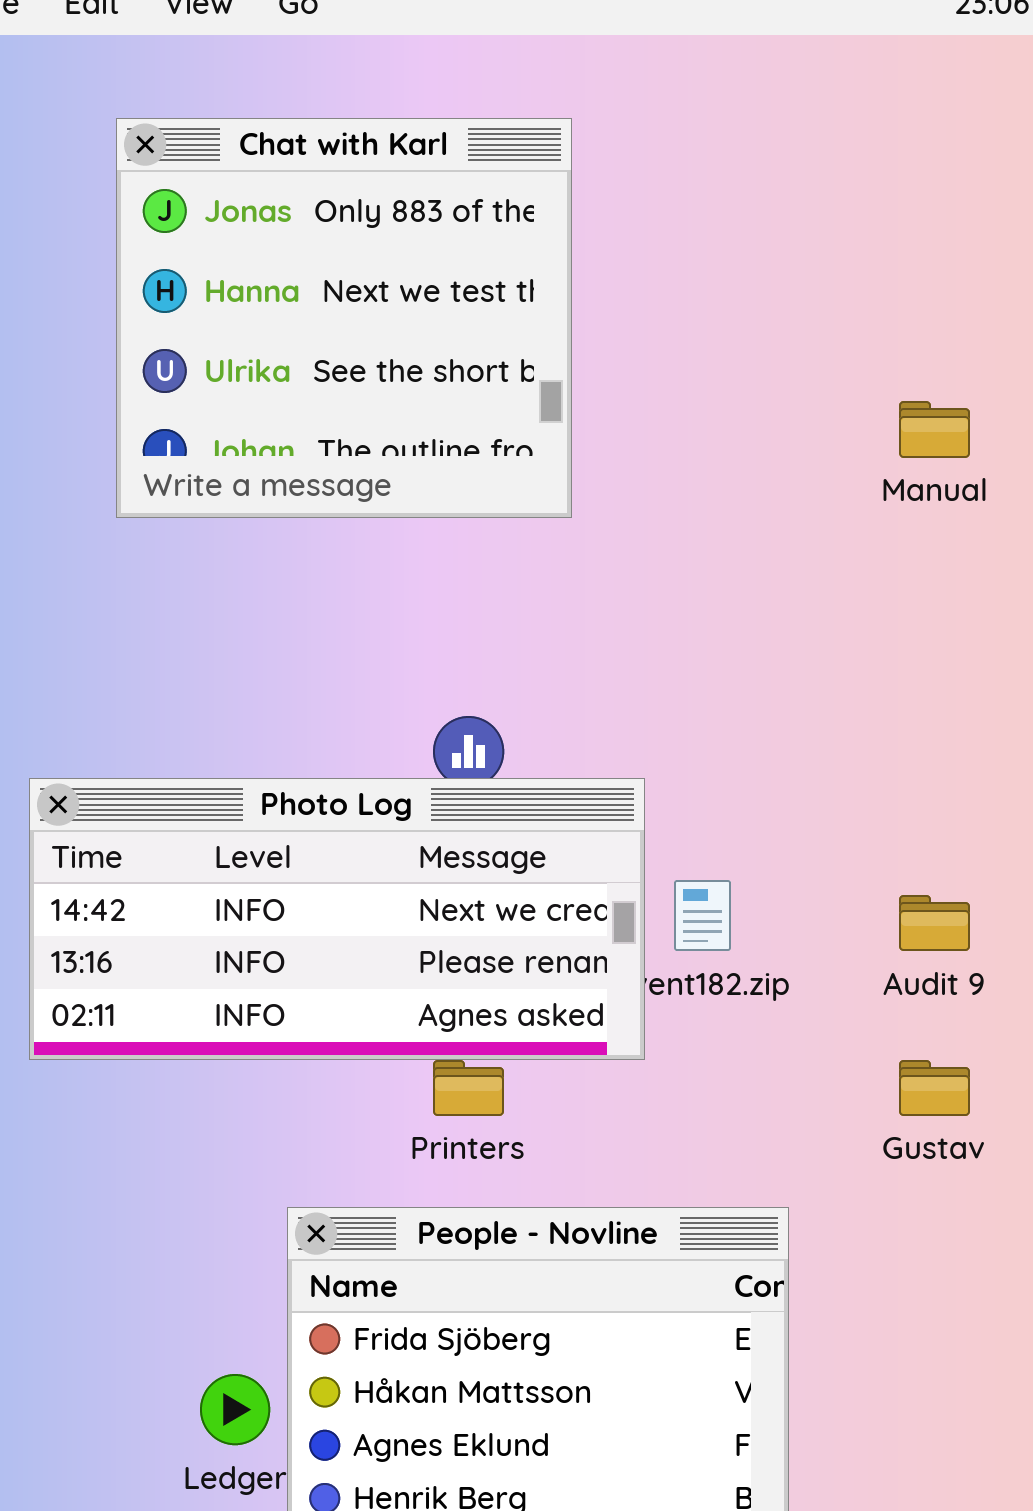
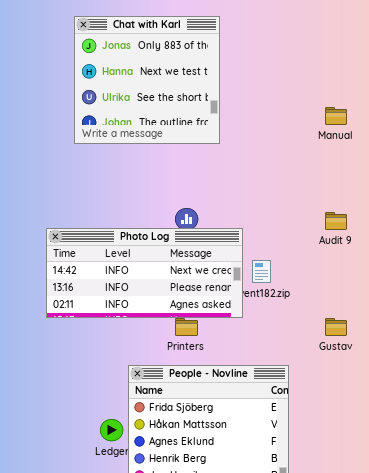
Audit 9: [899,895,970,951] -> [325,212,347,230], moved

